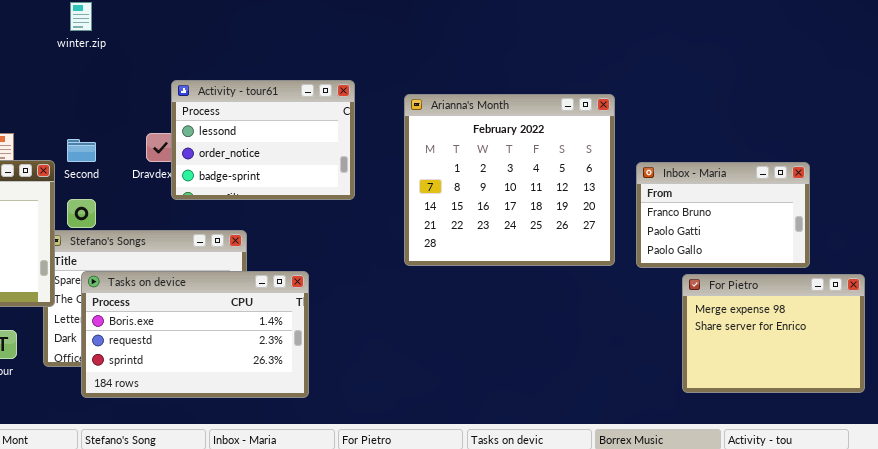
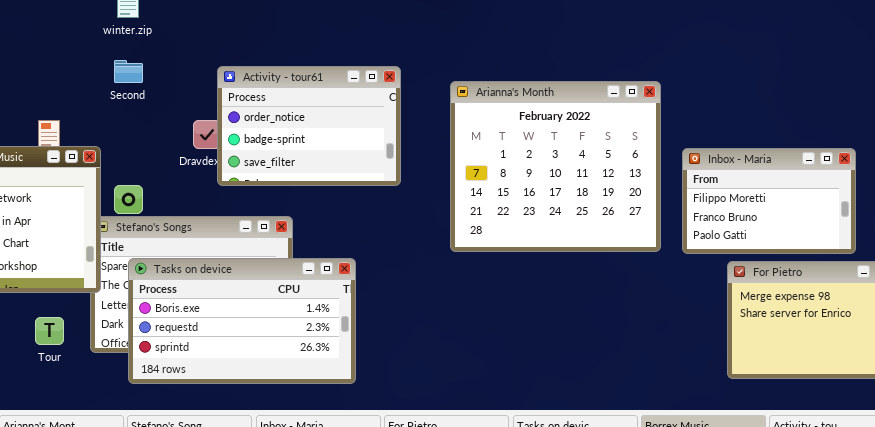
Activity - tour61: [171,80,355,200] -> [217,66,401,186], scrolled down 1 row
Second: [67,139,96,162] -> [114,60,143,83], moved
Inbox - Maria: [636,162,810,268] -> [682,148,856,254], scrolled up 1 row

